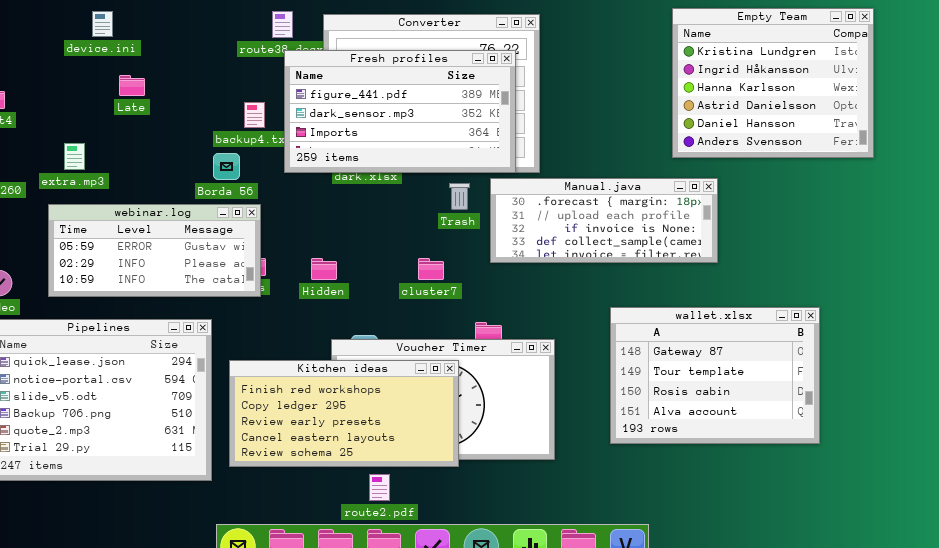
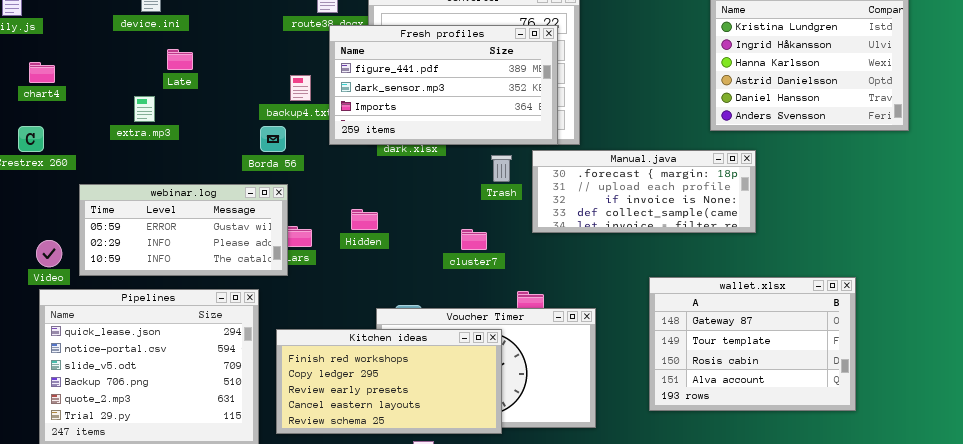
extra.mp3: [64,143,85,170] -> [134,96,155,122], moved
webinar.log: [48,204,261,297] -> [79,184,288,276], moved
Hidden: [311,258,337,280] -> [351,209,378,230], moved

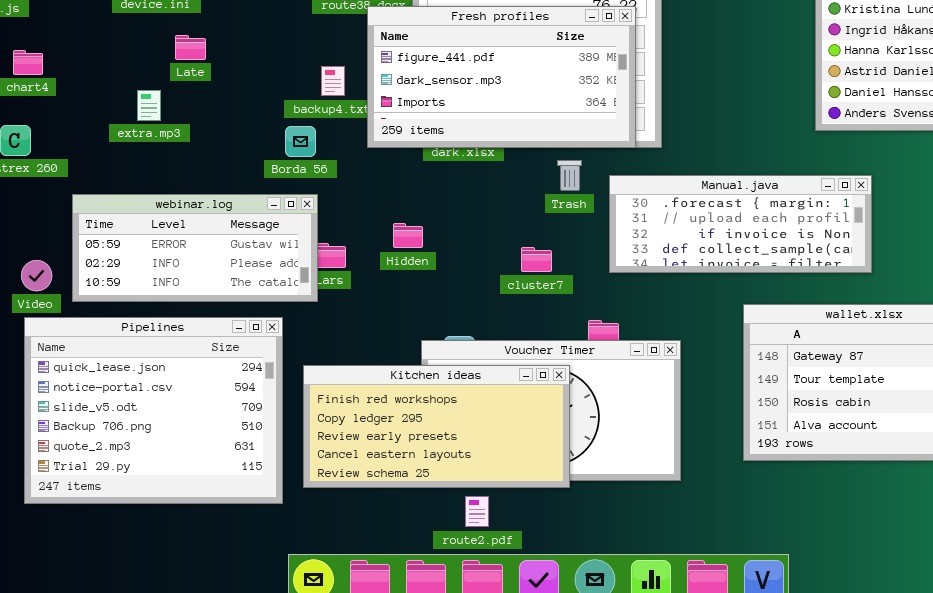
Manual.java: [532,150,756,233] -> [609,175,872,273], moved

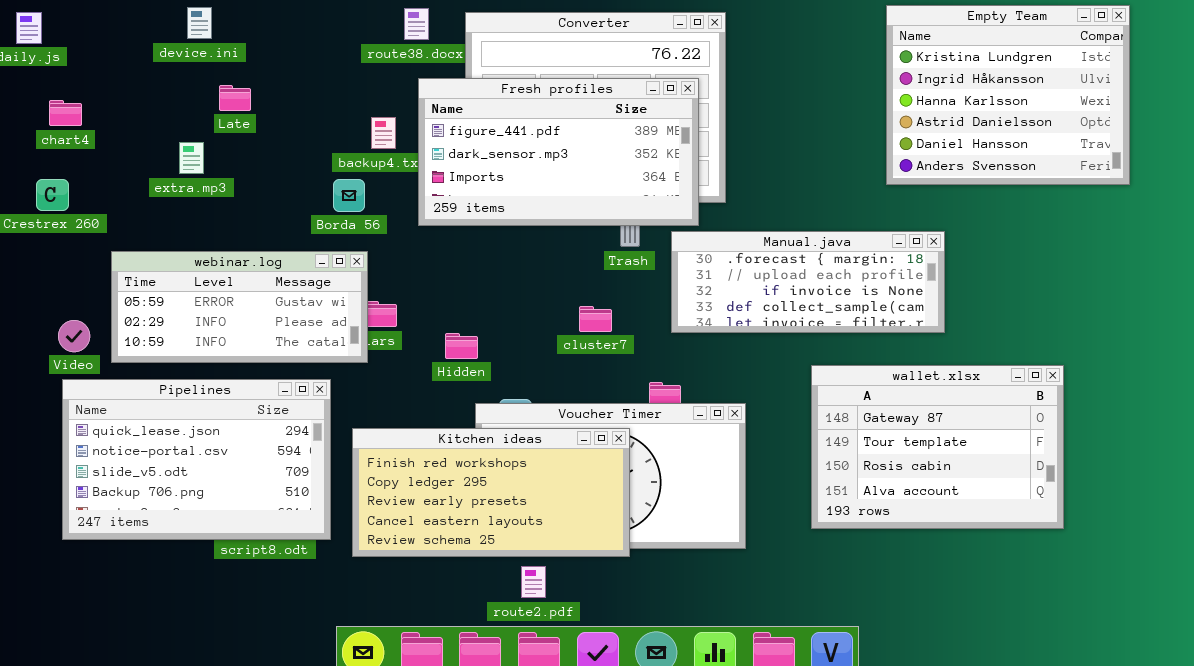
Fresh profiles: [367,6,636,148] -> [418,78,699,226], moved
Hidden: [393,223,423,248] -> [445,333,478,359], moved
Pipelines: [24,317,283,504] -> [62,379,331,540], resized

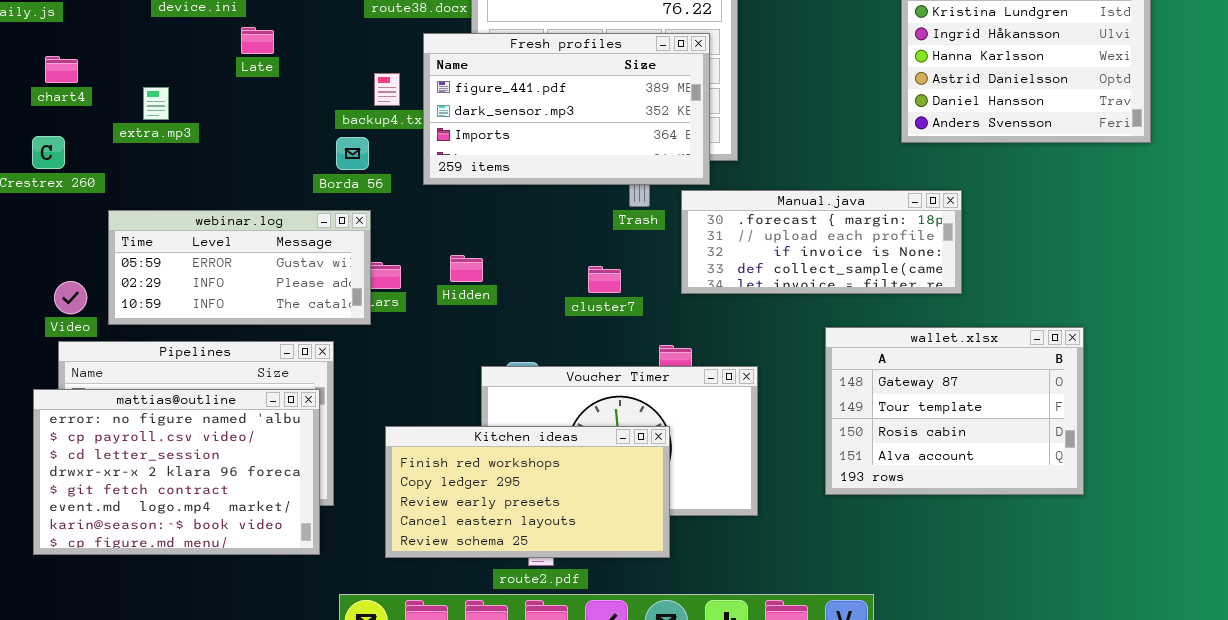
Late: [219,85,251,111] -> [241,27,274,54], moved
extra.mp3: [179,142,204,174] -> [143,87,169,120], moved
Hidden: [445,333,478,359] -> [450,255,483,282], moved
mattias@outline: none -> [33,389,320,555], opened
Kitchen ideas: [352,428,630,557] -> [385,426,670,558], moved

